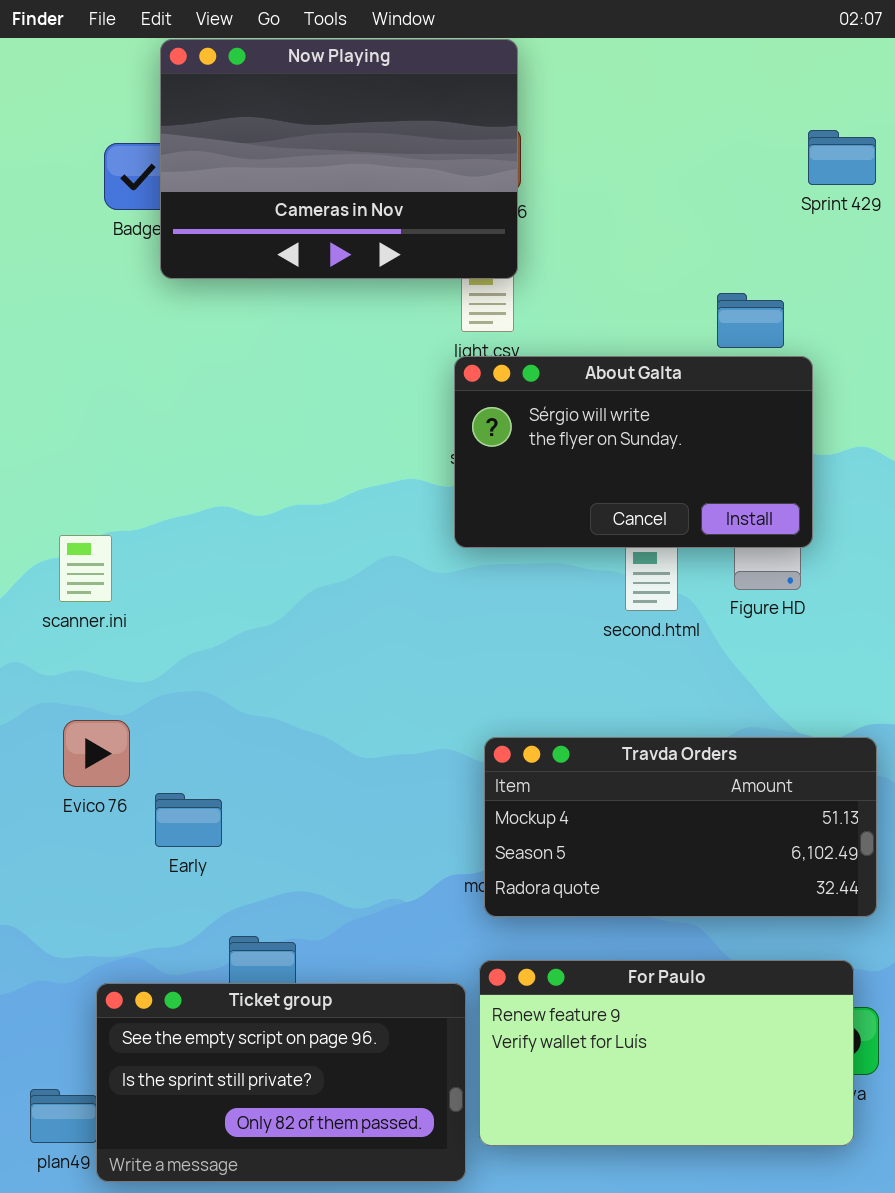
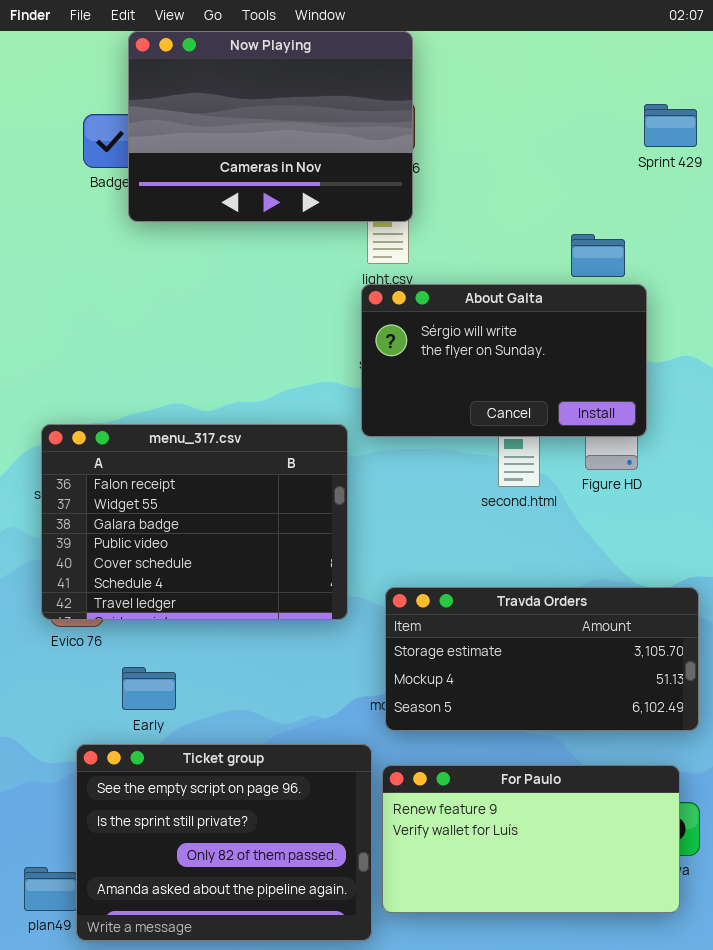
menu_317.csv: none -> [41,424,348,620], opened
Travda Orders: [484,737,877,917] -> [385,587,699,731], scrolled up 1 row
Early: [155,793,222,847] -> [122,667,176,710], moved
Ticket group: [96,983,466,1182] -> [76,744,372,941], resized

